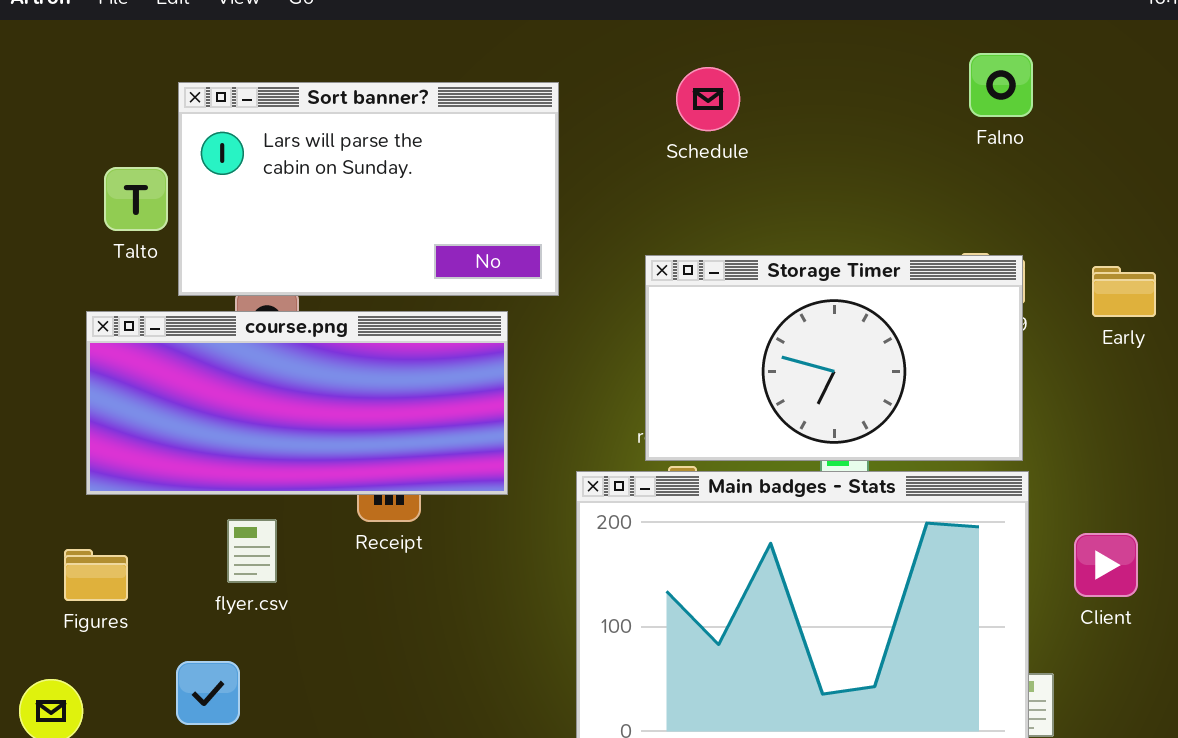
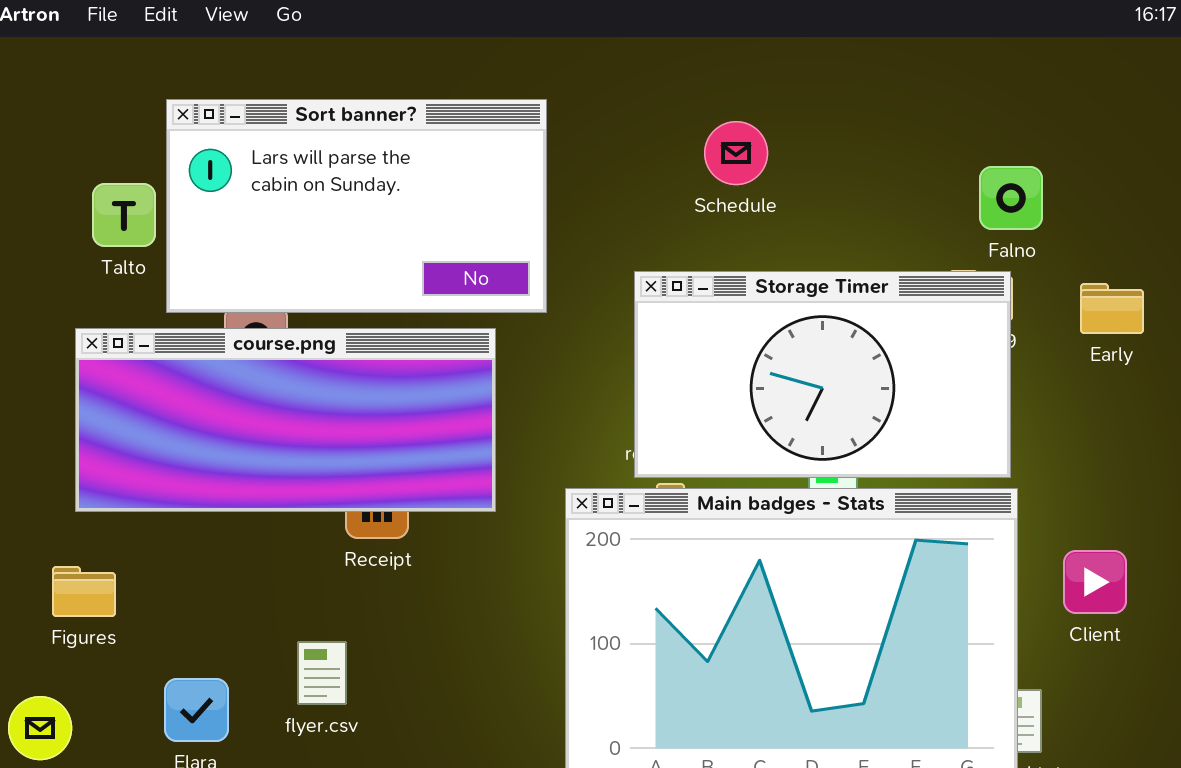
Falno: [969,53,1033,117] -> [979,166,1043,230], moved
Schedule: [676,67,740,131] -> [704,121,768,185], moved
flyer.csv: [227,519,277,583] -> [297,641,347,705], moved

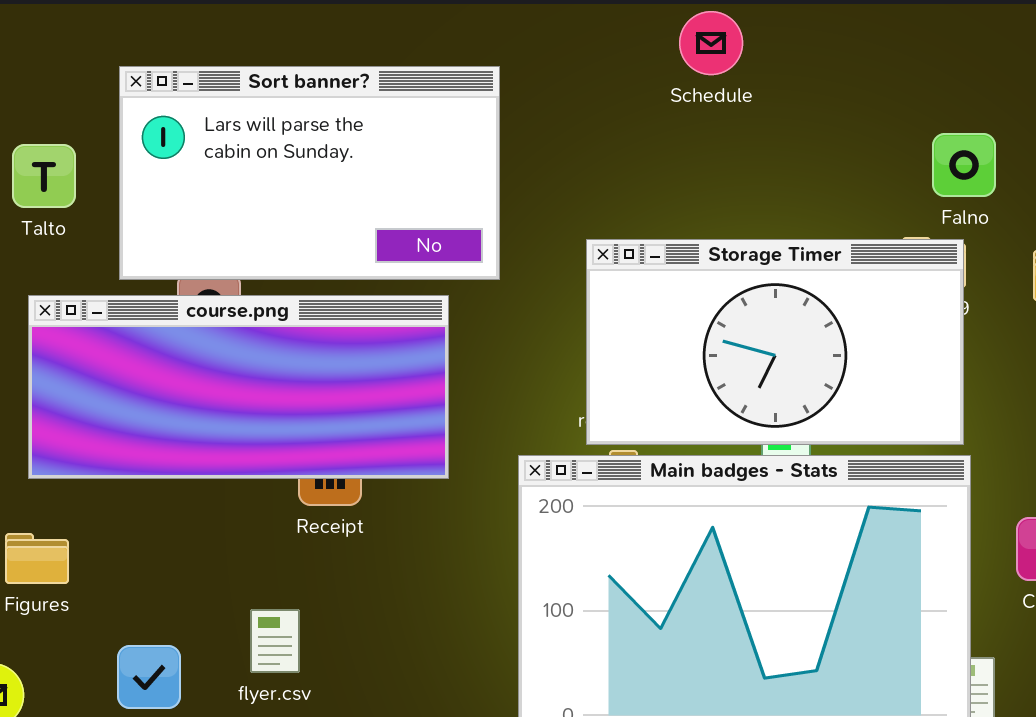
Schedule: [704,121,768,185] -> [679,11,743,75], moved
Talto: [92,183,156,247] -> [12,144,76,208], moved

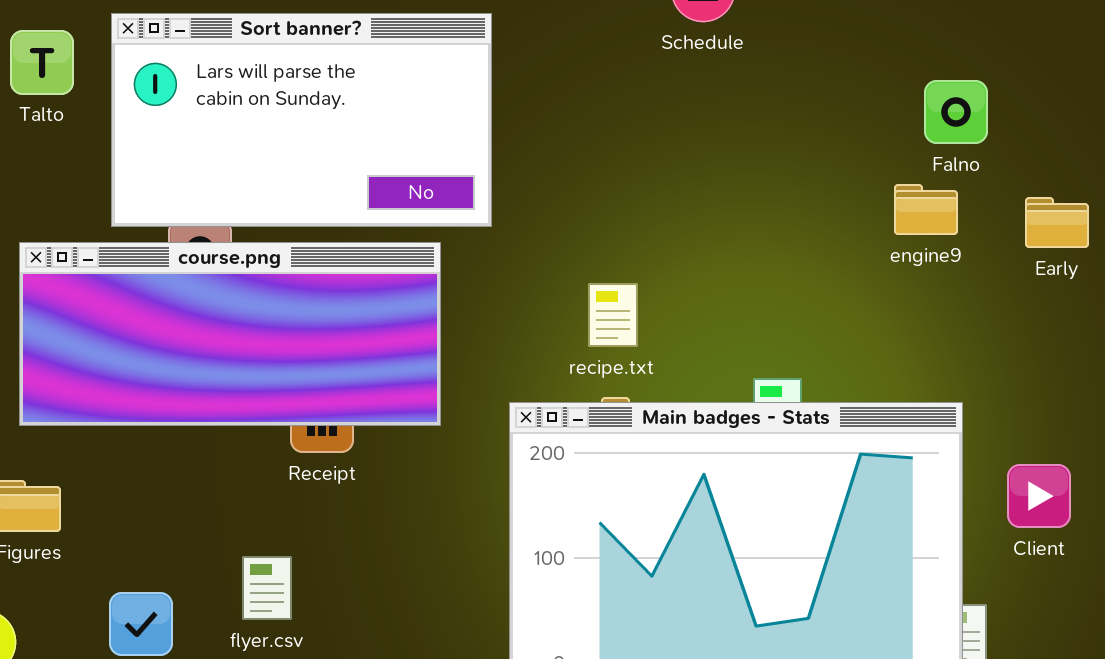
Talto: [12,144,76,208] -> [10,30,74,95], moved
Storage Timer: [586,239,964,445] -> none, closed

